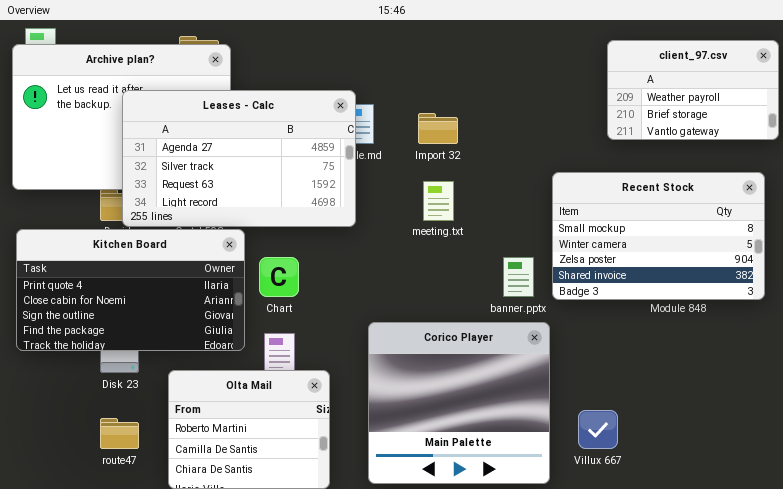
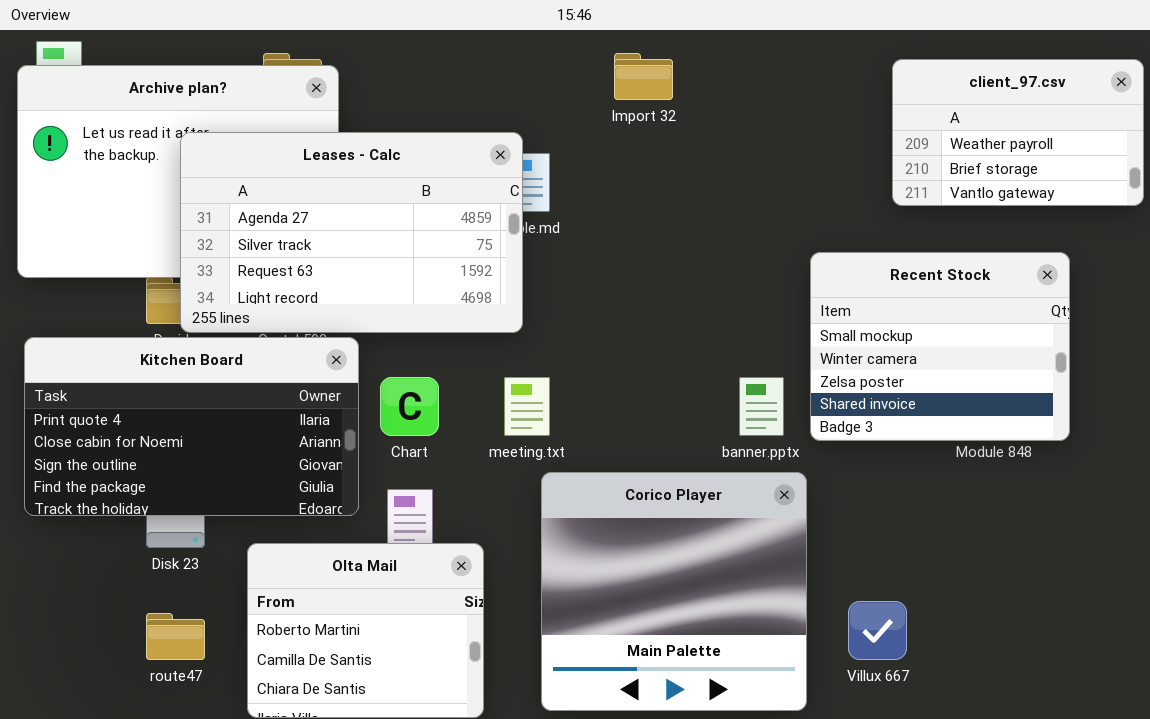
Import 32: [418,113,458,144] -> [614,53,673,100], moved
Recent Stock: [552,172,765,300] -> [810,252,1070,441], resized
meeting.txt: [423,181,454,221] -> [504,377,550,436], moved

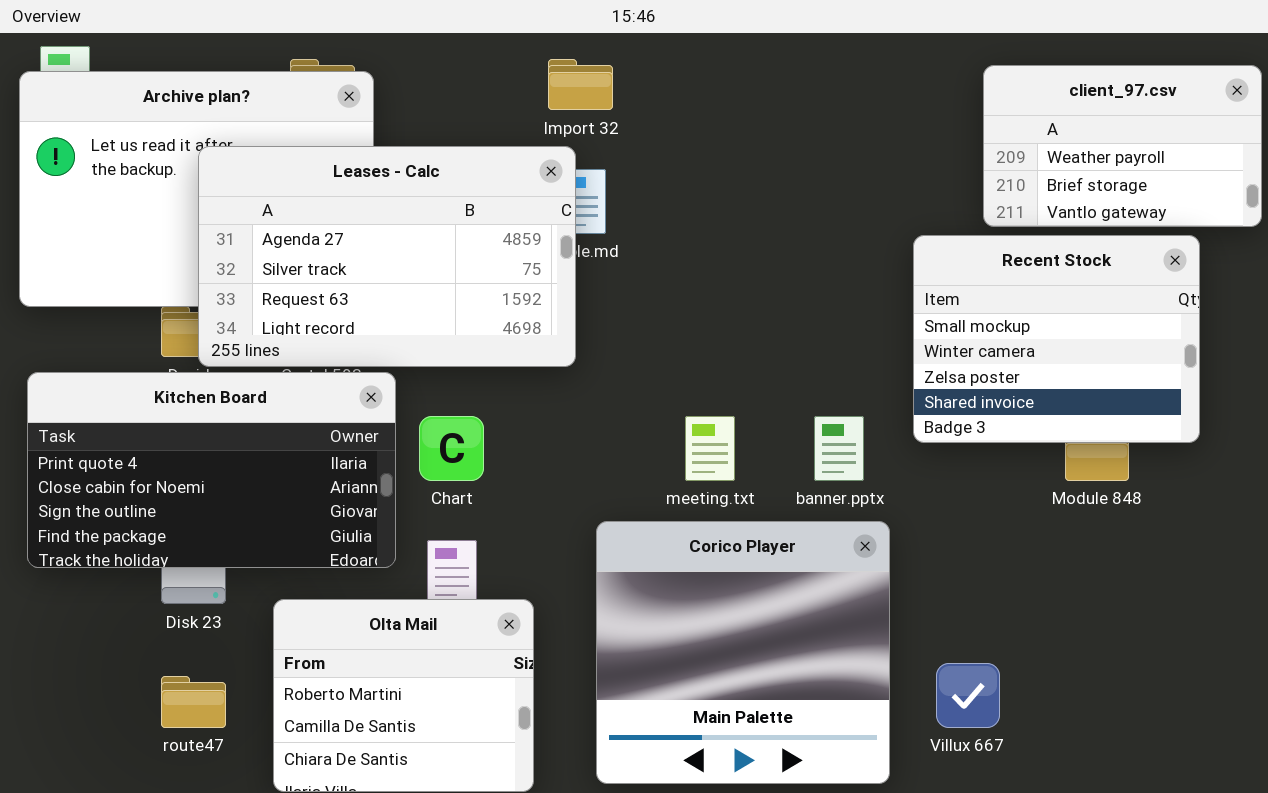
Import 32: [614,53,673,100] -> [548,59,613,110], moved
Recent Stock: [810,252,1070,441] -> [913,235,1200,443], moved
meeting.txt: [504,377,550,436] -> [685,416,735,481], moved

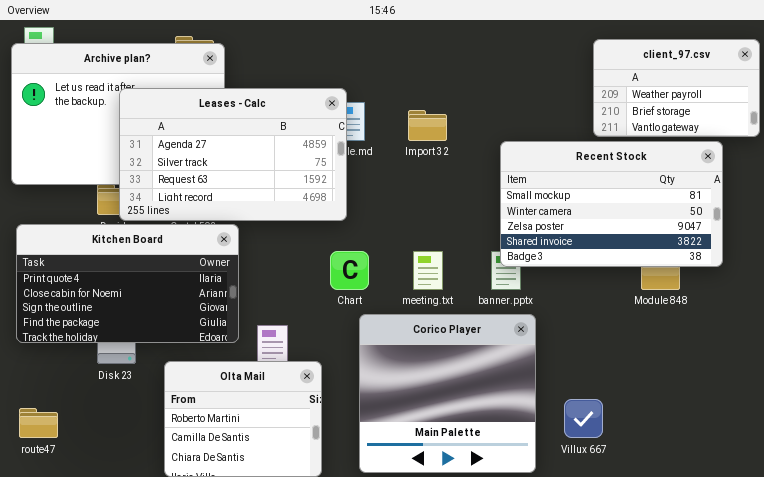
Import 32: [548,59,613,110] -> [408,110,447,141], moved
Recent Stock: [913,235,1200,443] -> [500,141,723,267], resized
Chart: [419,416,484,481] -> [330,251,369,290], moved
route47: [161,676,226,728] -> [19,408,58,438], moved

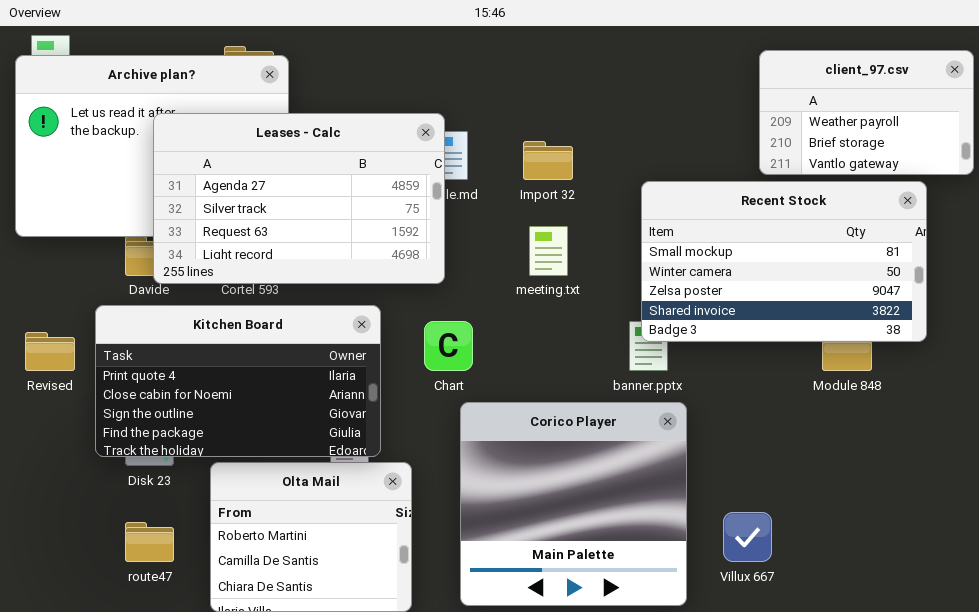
Kitchen Board: [16,224,239,343] -> [95,305,381,457], moved
meeting.txt: [413,251,443,290] -> [529,226,568,276], moved
route47: [19,408,58,438] -> [125,522,174,562], moved

